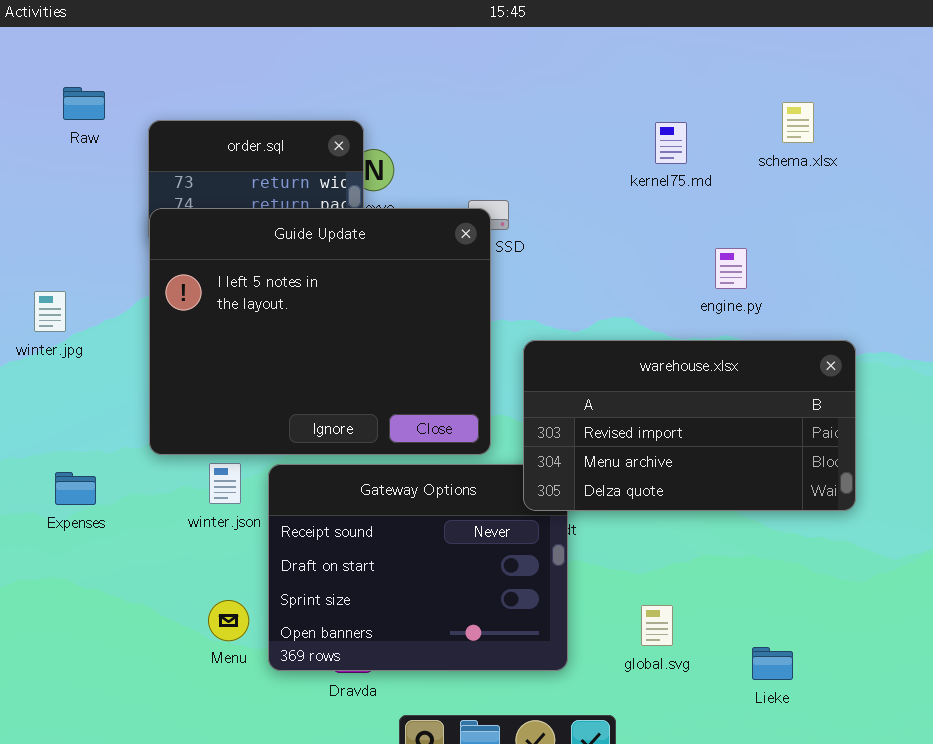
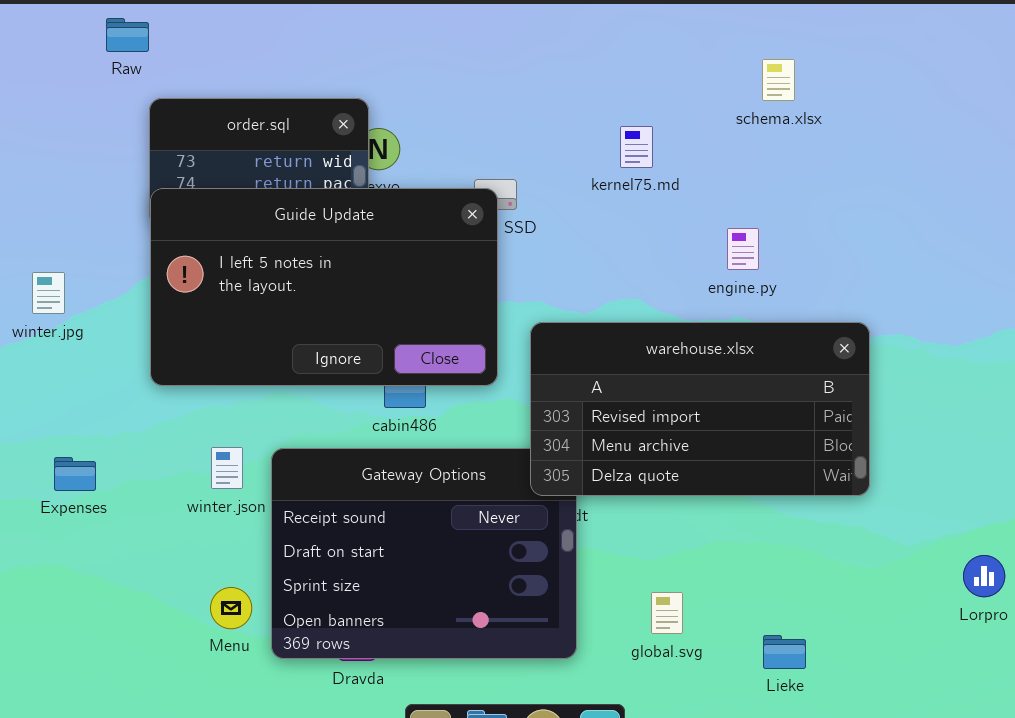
Raw: [63,87,105,120] -> [106,18,149,52], moved
schema.xlsx: [782,102,814,143] -> [762,59,795,101], moved
kernel75.md: [655,122,687,164] -> [620,126,653,168], moved
Guide Update: [149,208,491,455] -> [150,188,498,386], resized

